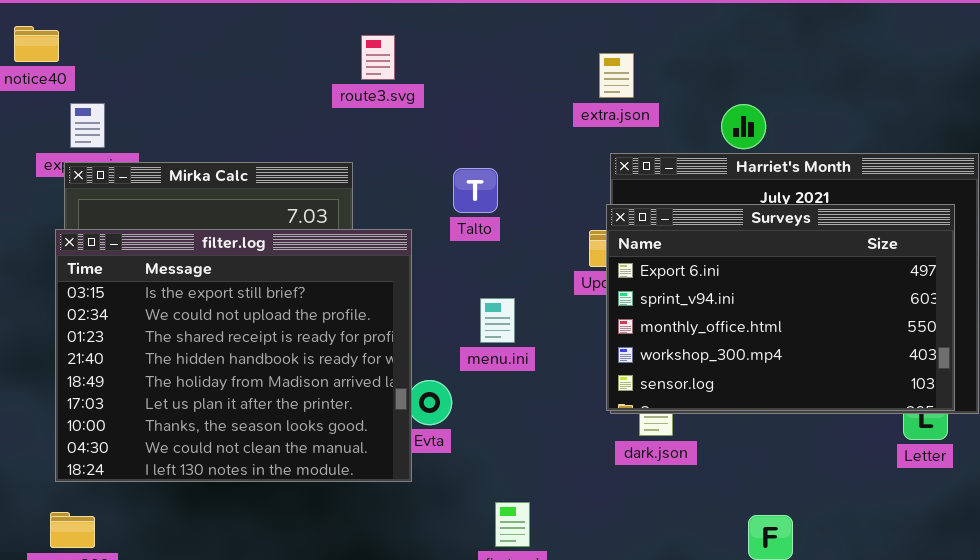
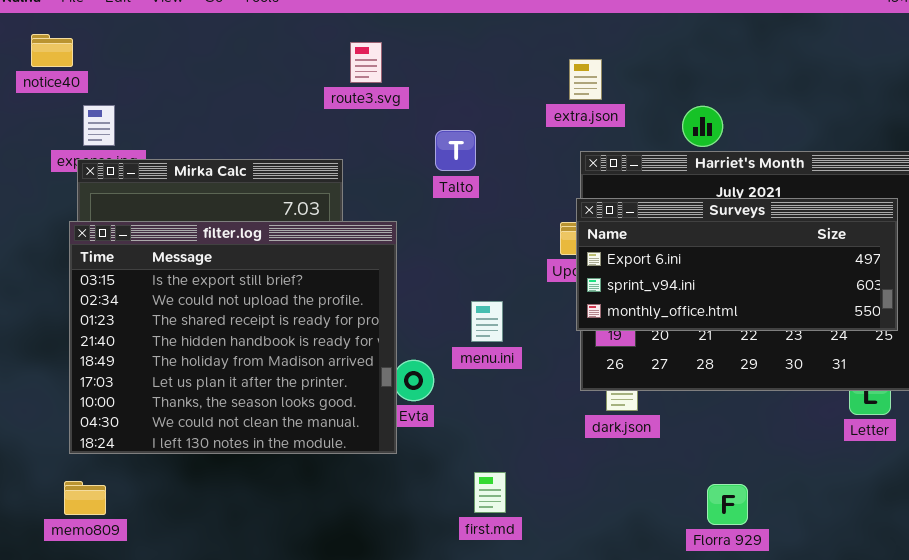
Talto: [453,168,498,213] -> [435,130,476,171], moved
Surveys: [606,204,955,411] -> [576,198,898,331], resized
menu.ini: [480,298,515,343] -> [471,301,503,342], moved

